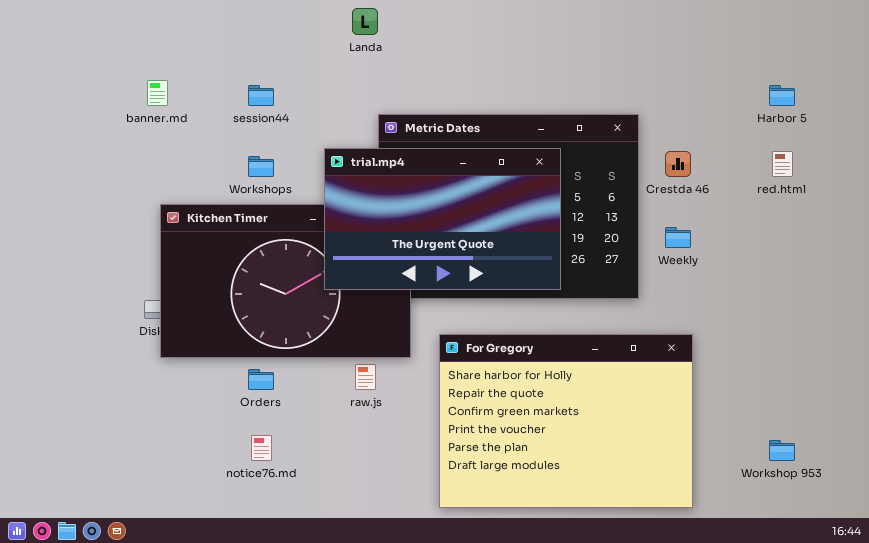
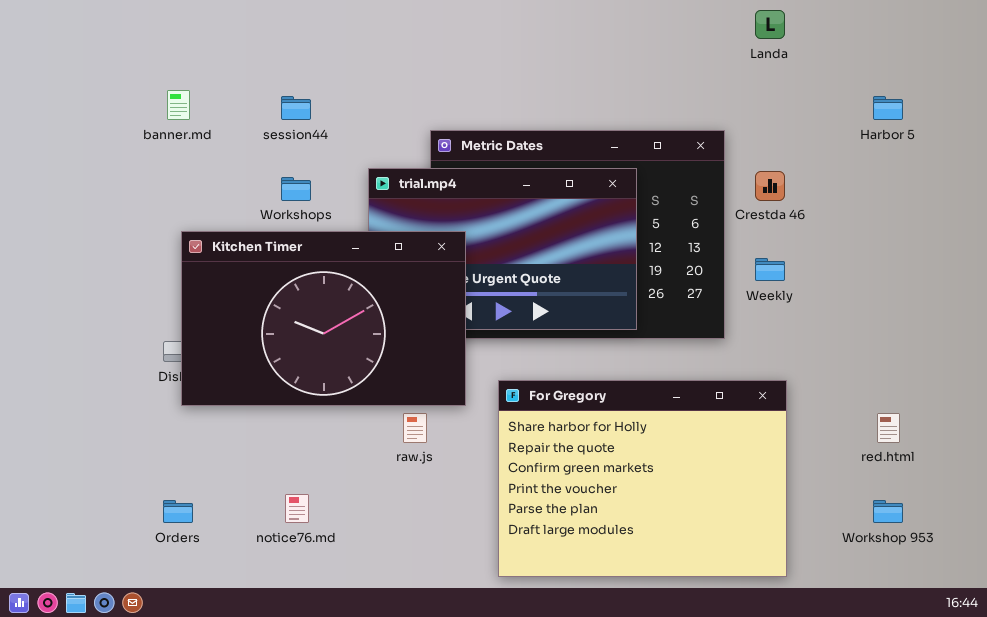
Landa: [352,8,378,35] -> [755,10,785,39], moved
red.html: [772,151,793,177] -> [877,413,900,443], moved
Kitchen Timer: [160,204,411,358] -> [181,231,466,406], raised
Orders: [248,369,274,390] -> [163,500,193,523], moved

